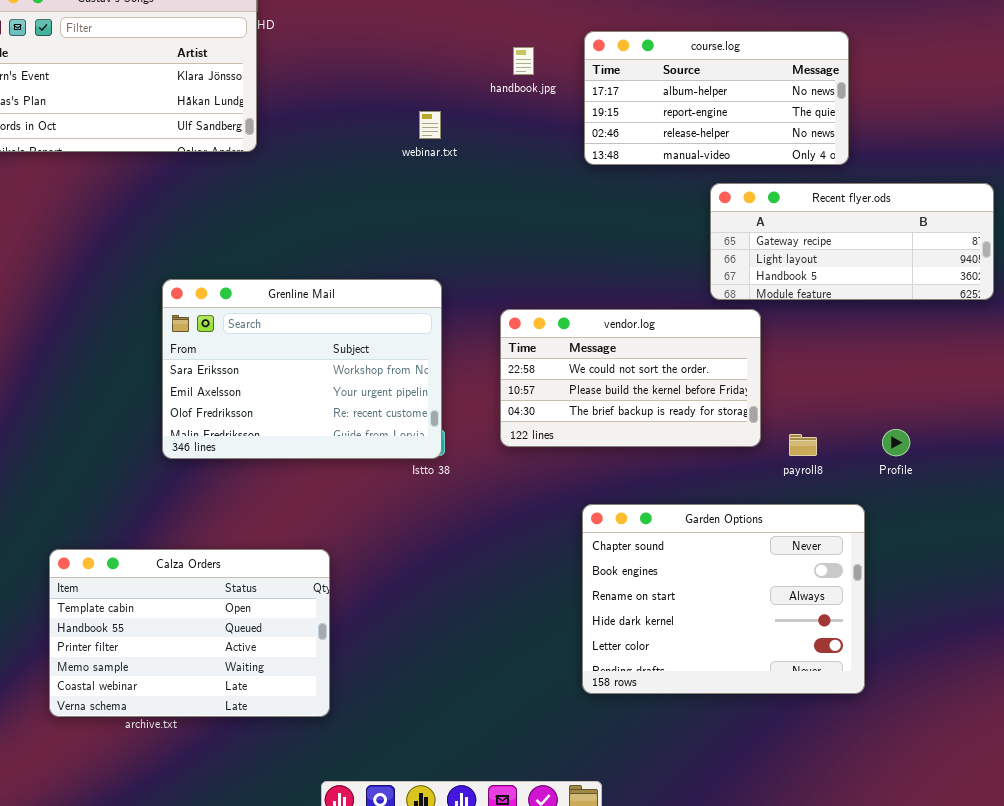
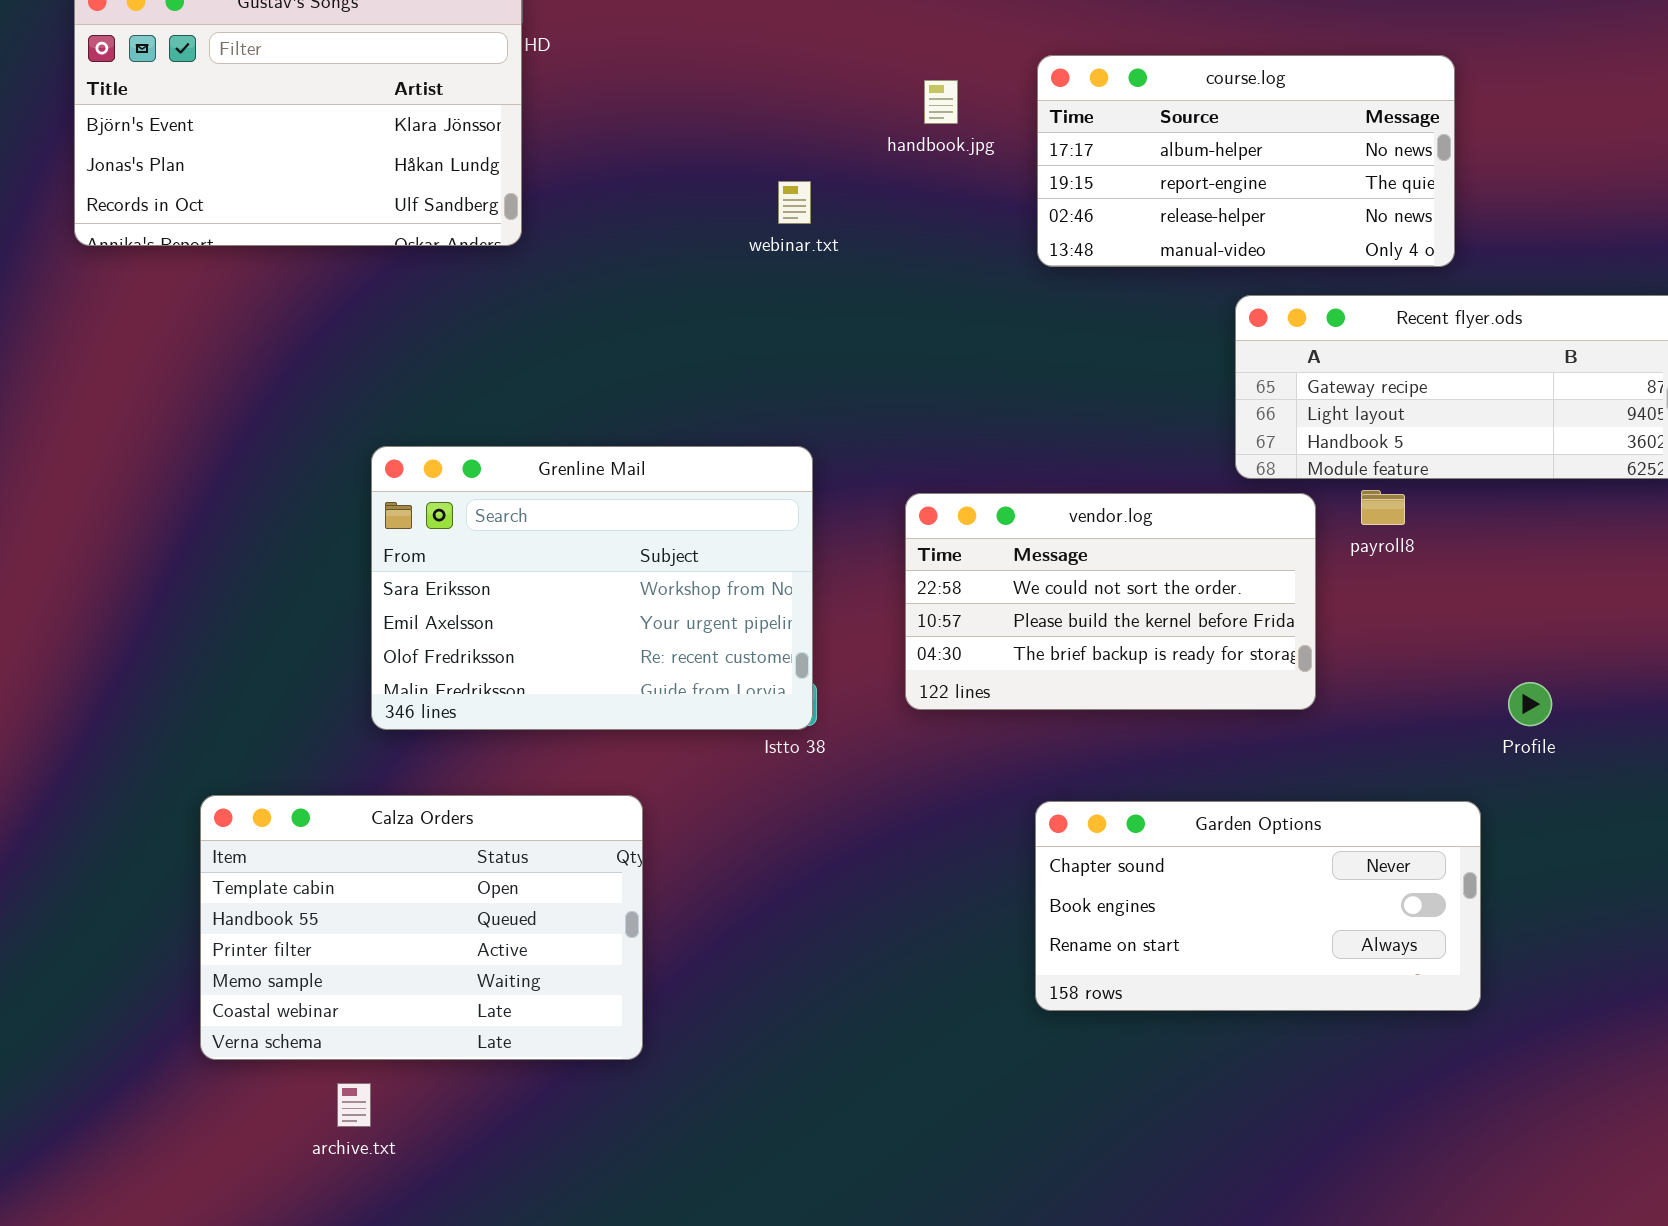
payroll8: [789,434,817,456] -> [1361,490,1405,525], moved
Garden Options: [582,504,865,694] -> [1035,801,1481,1011], resized
Calza Orders: [49,549,330,717] -> [200,795,643,1060], moved

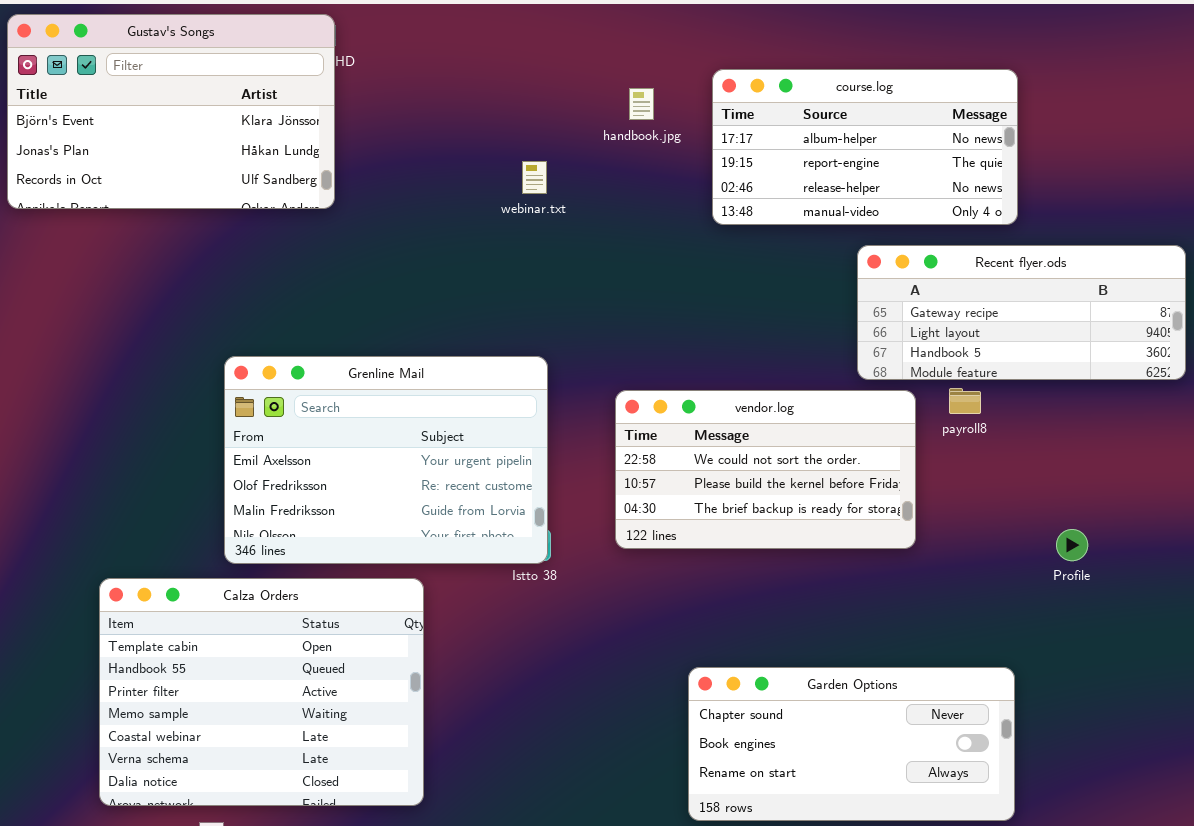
Grenline Mail: [371,446,813,730] -> [224,356,548,564], scrolled down 1 row
Calza Orders: [200,795,643,1060] -> [99,578,424,806], resized
Garden Options: [1035,801,1481,1011] -> [688,667,1015,821], moved

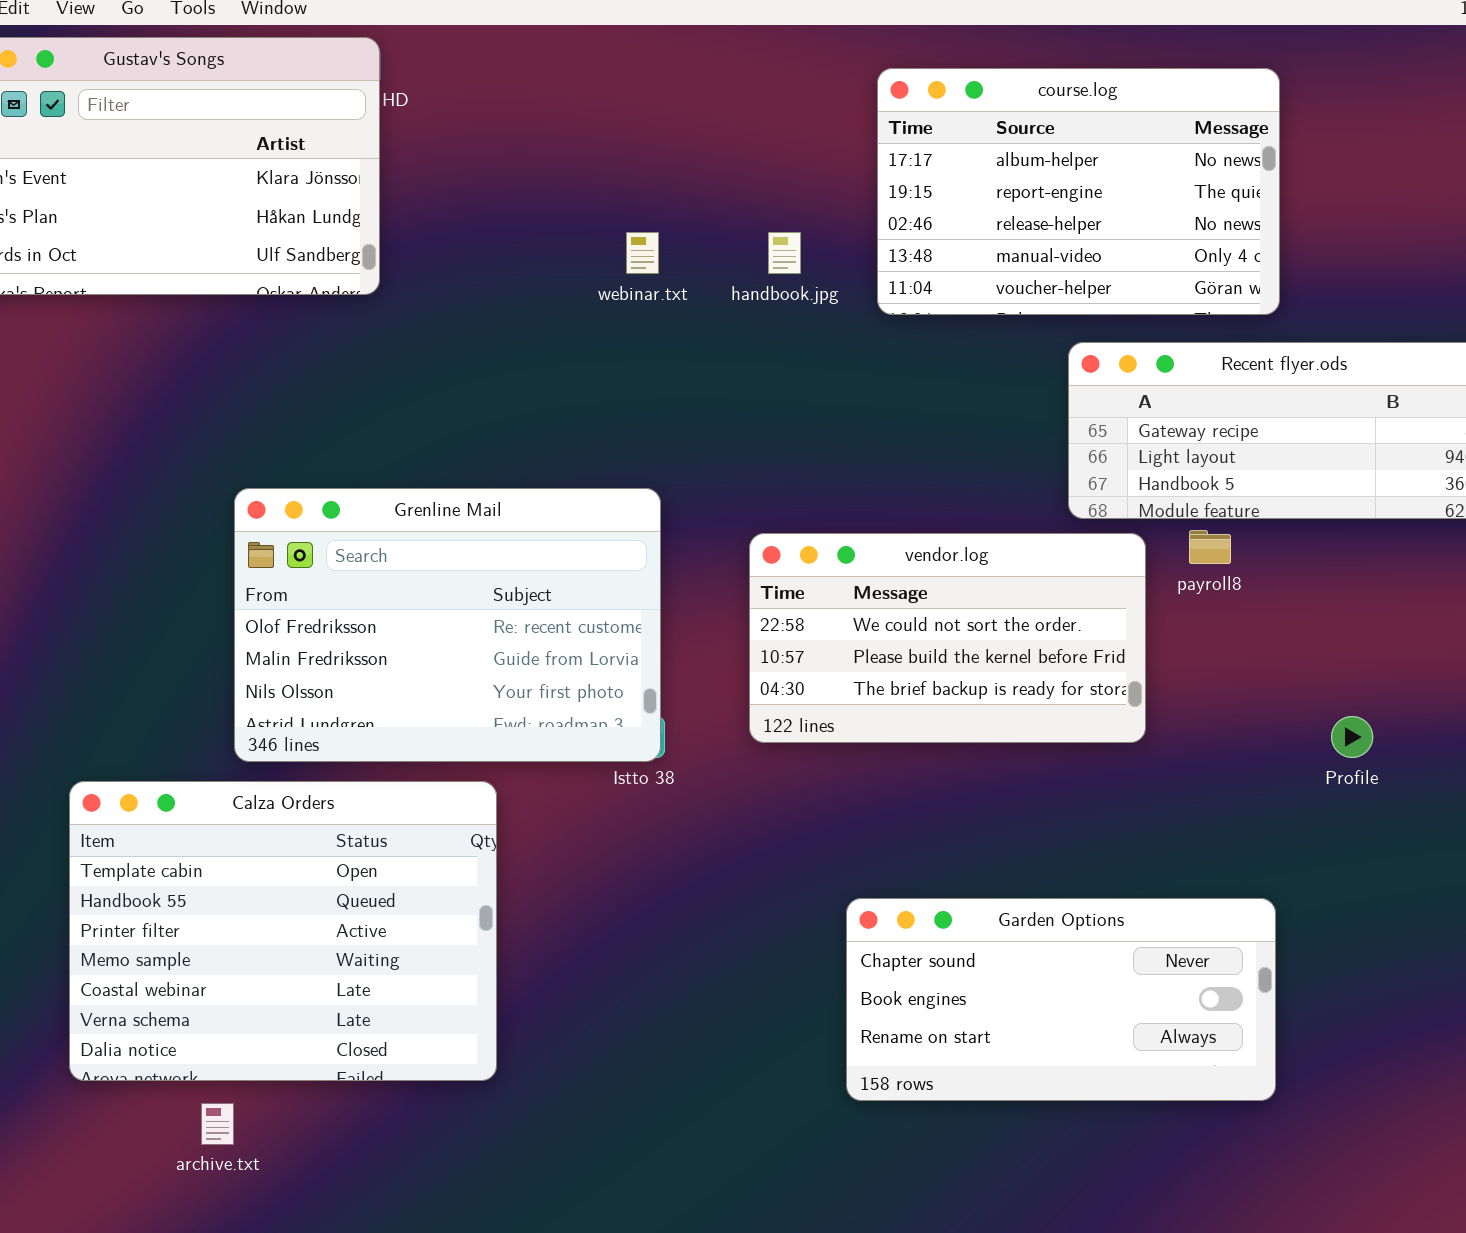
course.log: [712,69,1018,225] -> [877,68,1280,315], resized
handbook.jpg: [629,88,654,120] -> [768,232,801,274], moved
Grenline Mail: [224,356,548,564] -> [234,488,661,762], scrolled down 1 row

